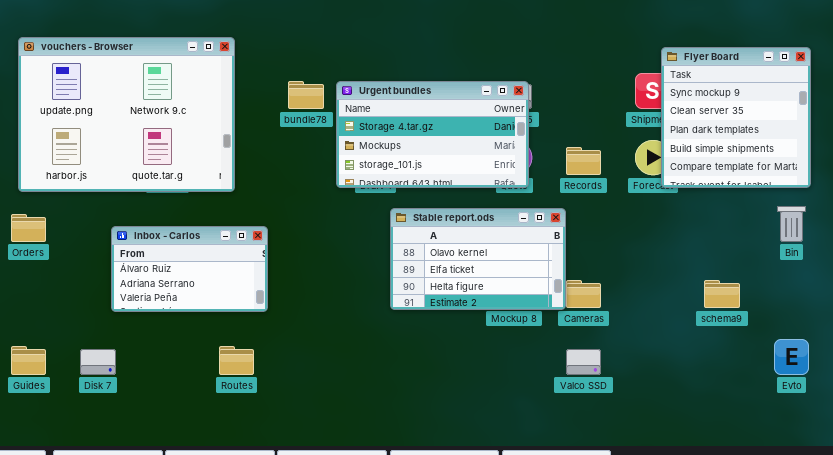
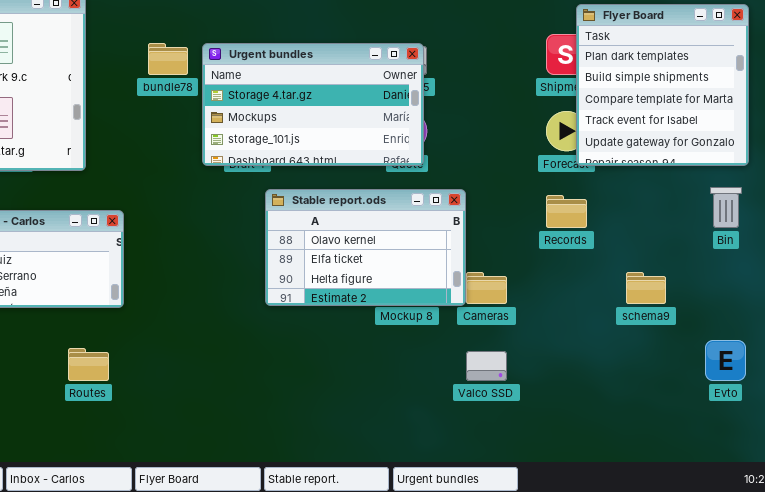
Flyer Board: [661,47,811,188] -> [576,4,749,166], scrolled down 2 rows
Records: [566,147,601,175] -> [546,195,587,228], moved

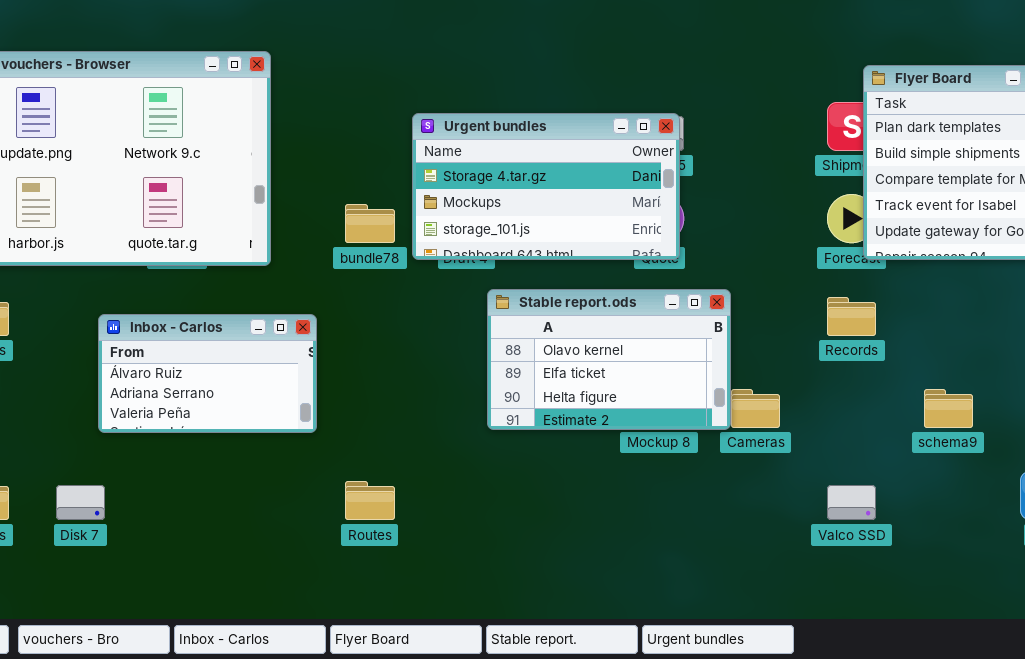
bundle78: [148,43,188,75] -> [345,204,395,243], moved
Routes: [68,348,109,381] -> [345,481,395,520], moved
Valco SSD: [466,351,507,381] -> [827,485,876,520], moved

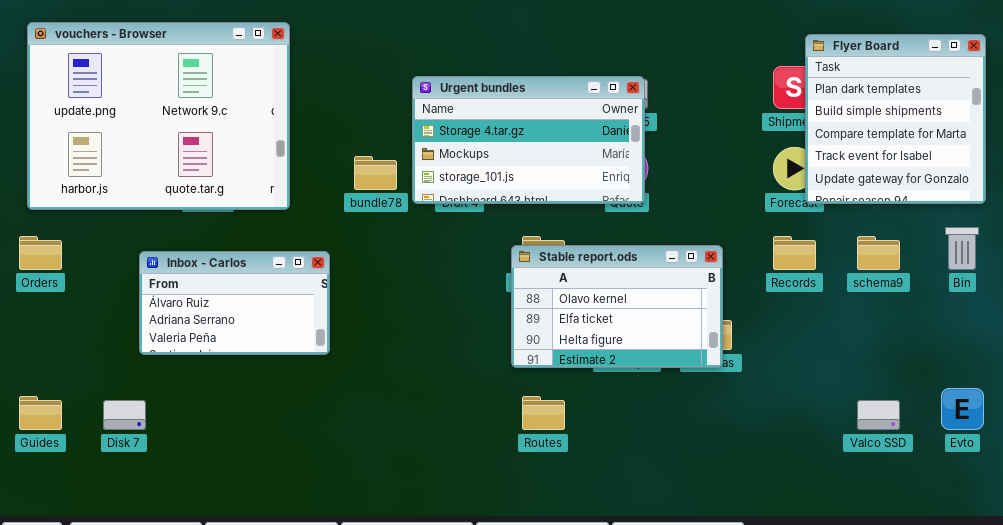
Stable report.ods: [487,289,731,430] -> [511,245,723,368], moved
schema9: [924,389,973,428] -> [857,236,900,270], moved
Routes: [345,481,395,520] -> [522,396,565,430], moved
Valco SSD: [827,485,876,520] -> [857,400,900,430], moved

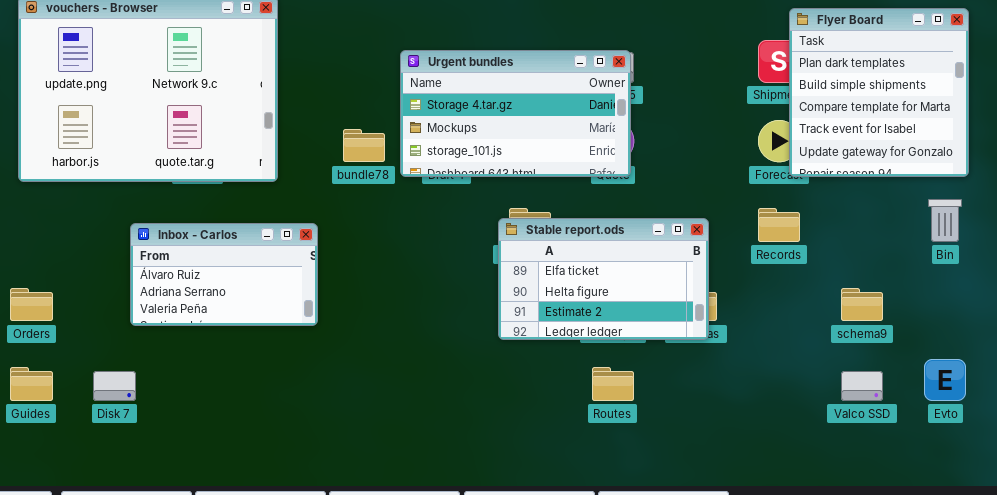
Orders: [19,236,62,270] -> [10,288,53,321], moved
schema9: [857,236,900,270] -> [841,288,883,321], moved
Stable report.ods: [511,245,723,368] -> [498,218,709,340], scrolled down 1 row
Routes: [522,396,565,430] -> [592,367,634,401], moved

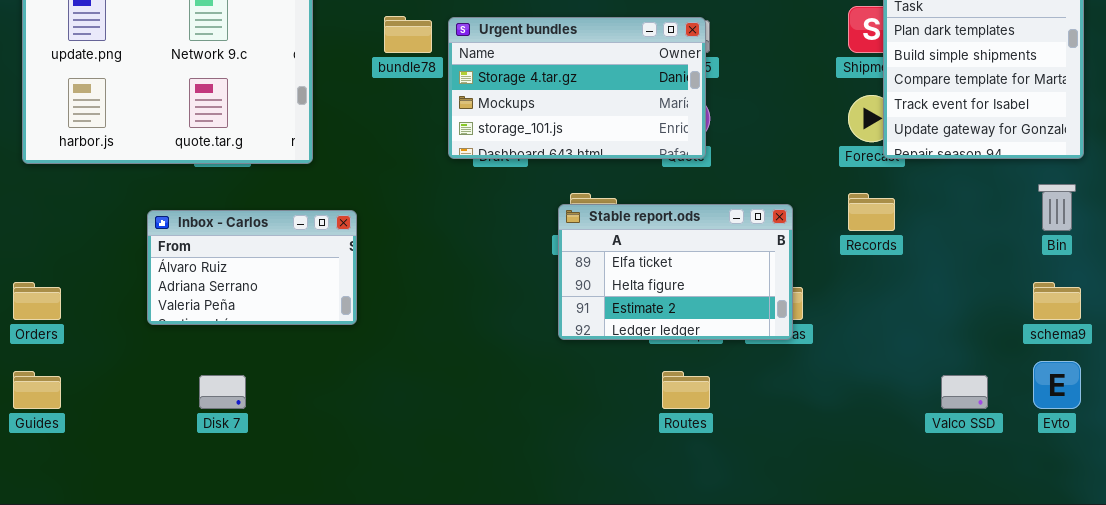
bundle78: [343,129,385,162] -> [384,16,432,53], moved
schema9: [841,288,883,321] -> [1033,282,1081,320], moved
Disk 7: [93,371,136,401] -> [199,375,246,409], moved

